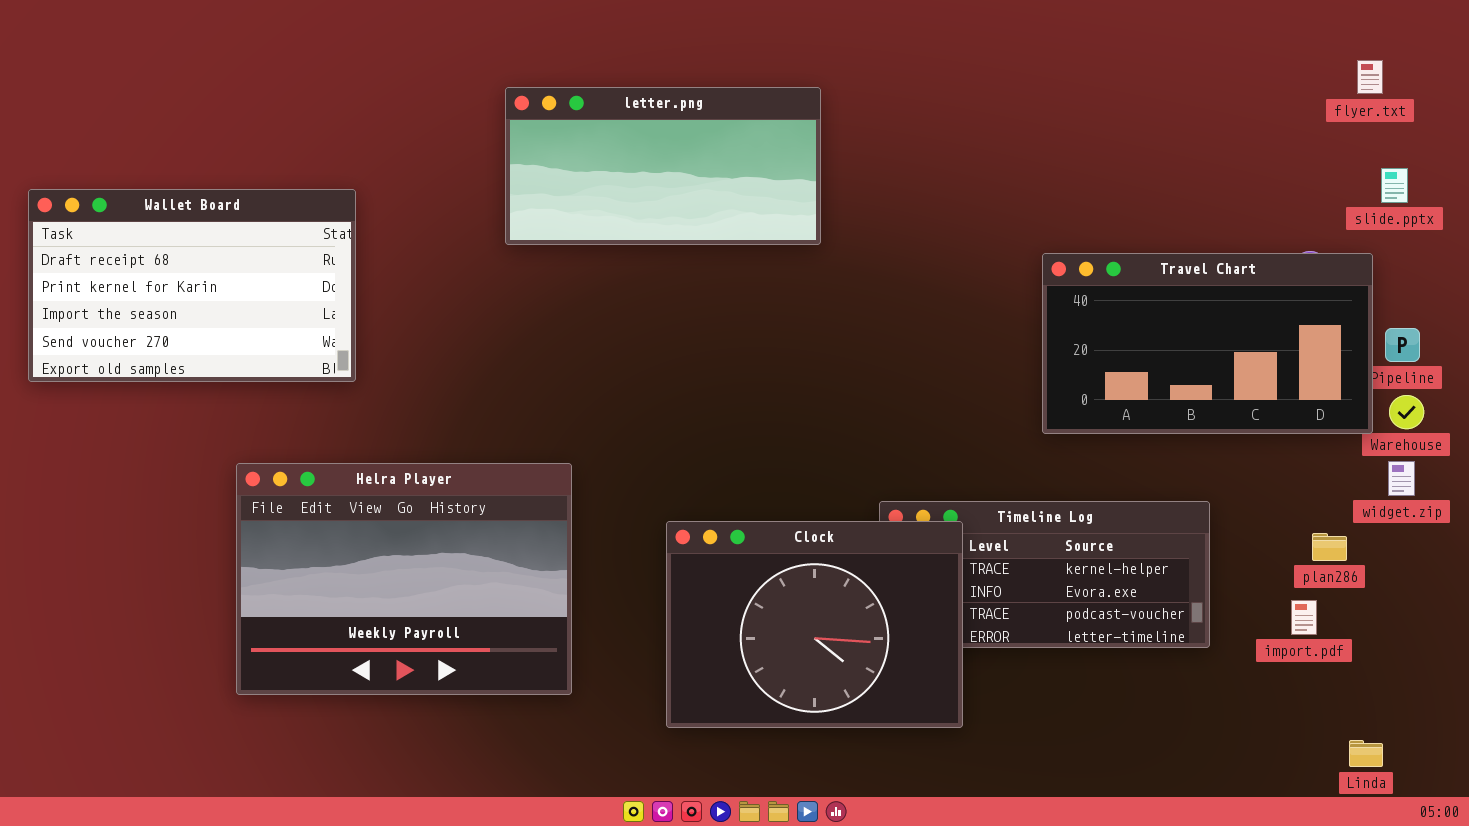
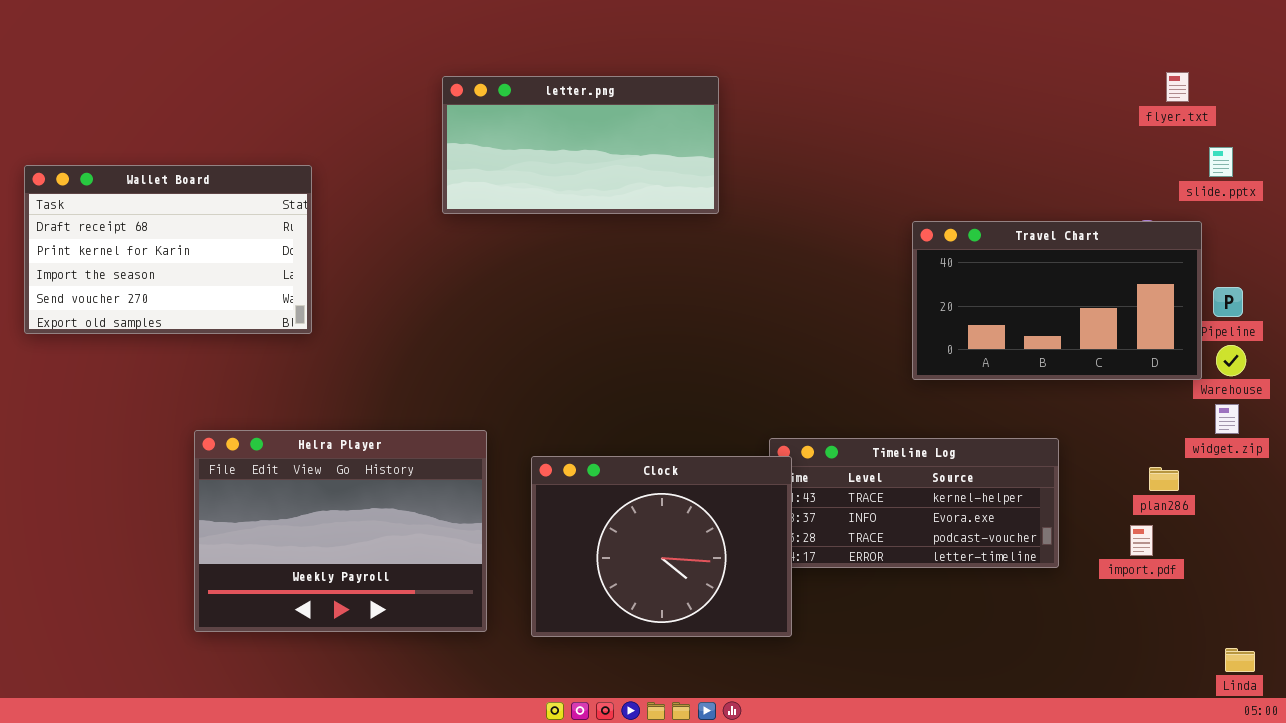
flyer.txt: [1357,60,1383,94] -> [1166,72,1189,102], moved
Helra Player: [236,463,572,695] -> [194,430,487,632], moved
Clock: [666,521,963,728] -> [531,456,792,637], moved
Linda: [1349,740,1383,767] -> [1225,648,1255,672], moved

